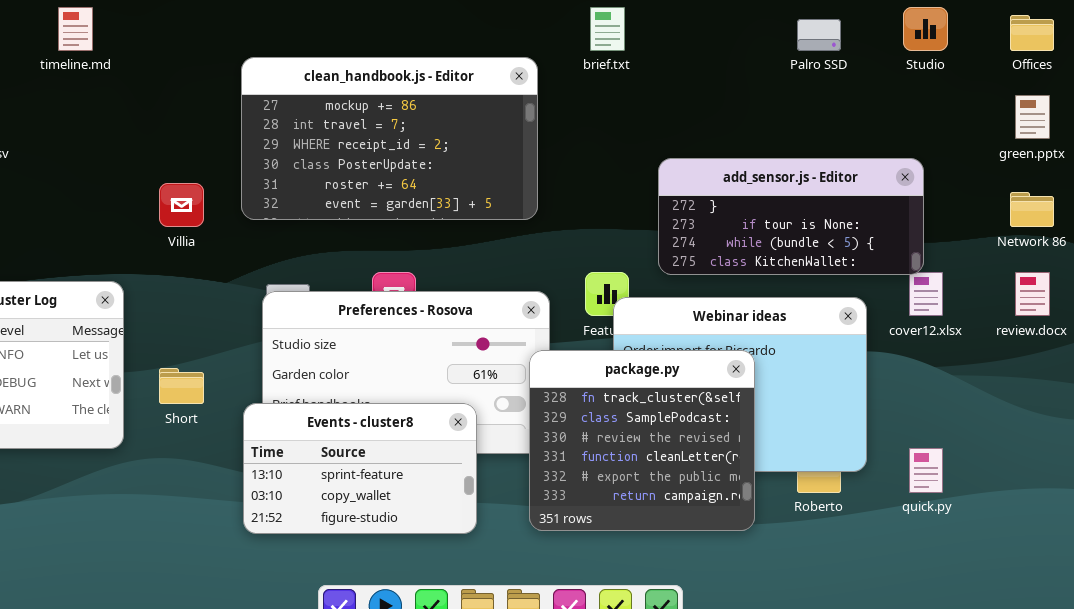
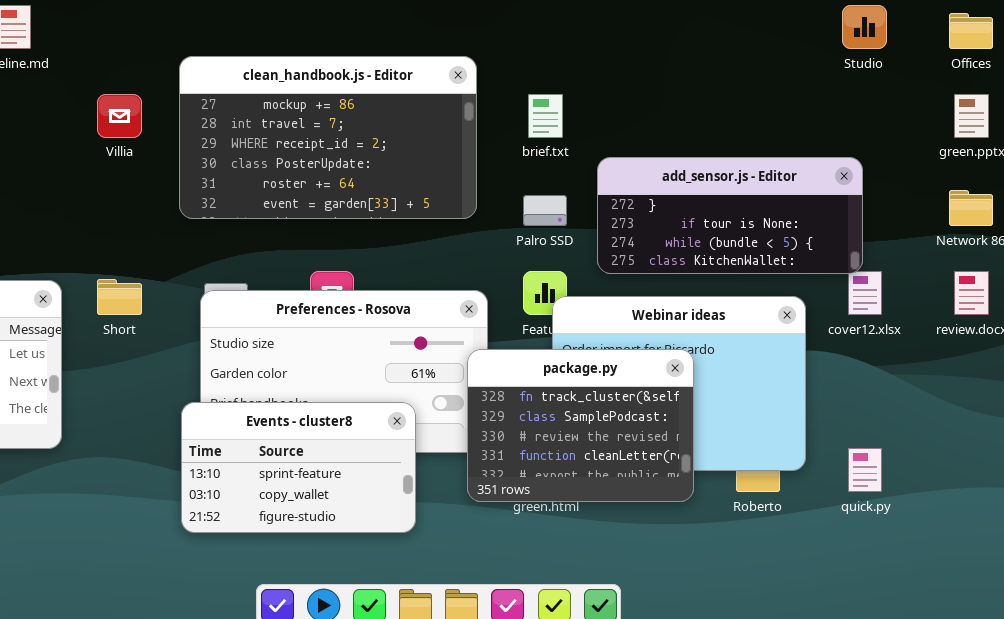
brief.txt: [590,7,625,51] -> [528,94,563,138], moved
Palro SSD: [797,19,841,51] -> [523,195,567,226], moved
Villia: [159,183,204,227] -> [97,94,142,138], moved
package.py: [529,350,755,531] -> [467,349,694,502], resized
Short: [159,368,204,404] -> [97,279,142,315], moved

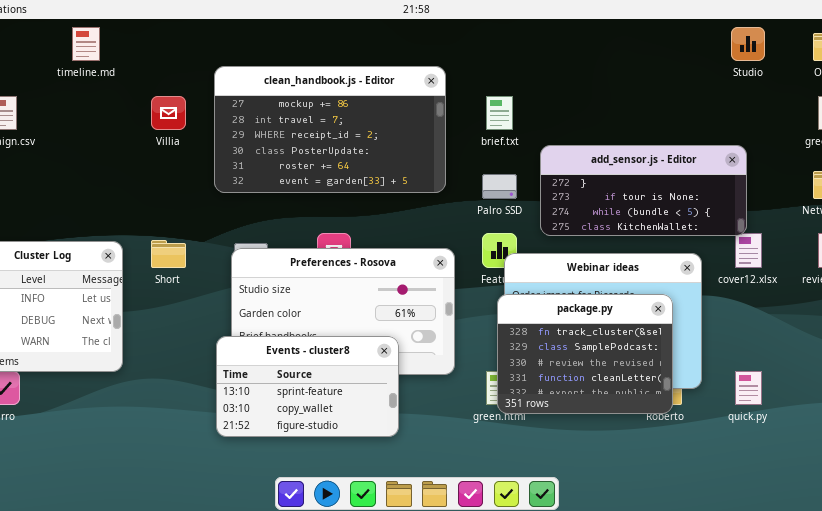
package.py: [467,349,694,502] -> [497,294,673,414], moved

